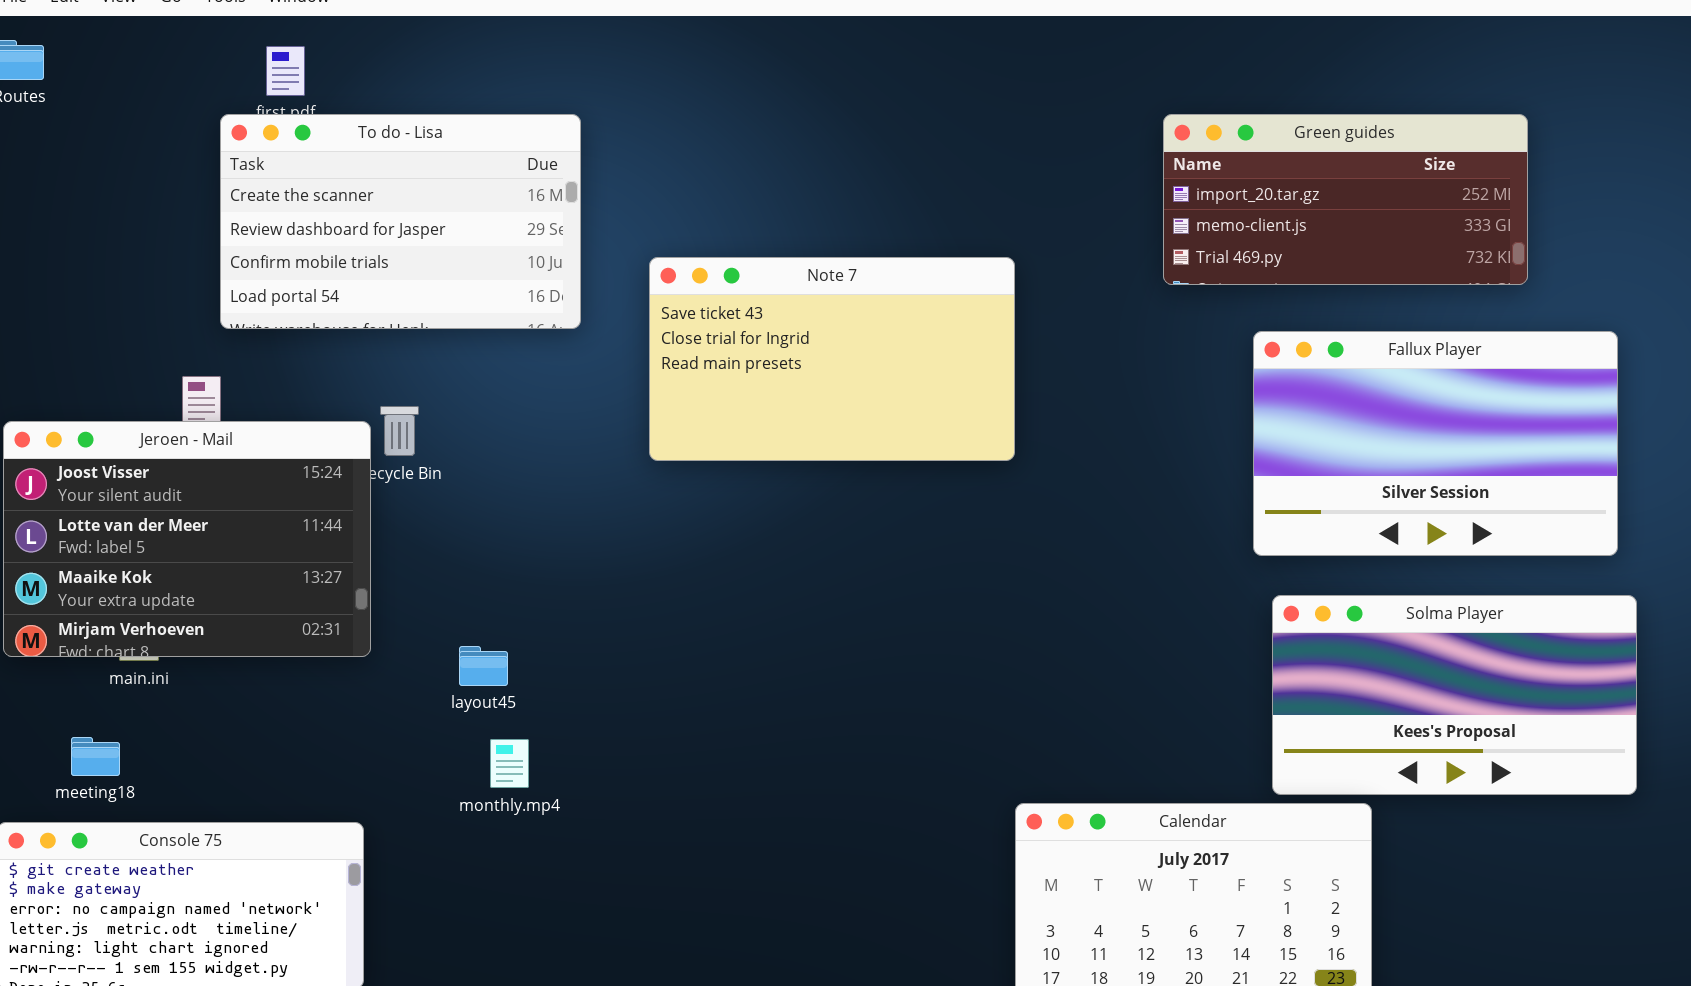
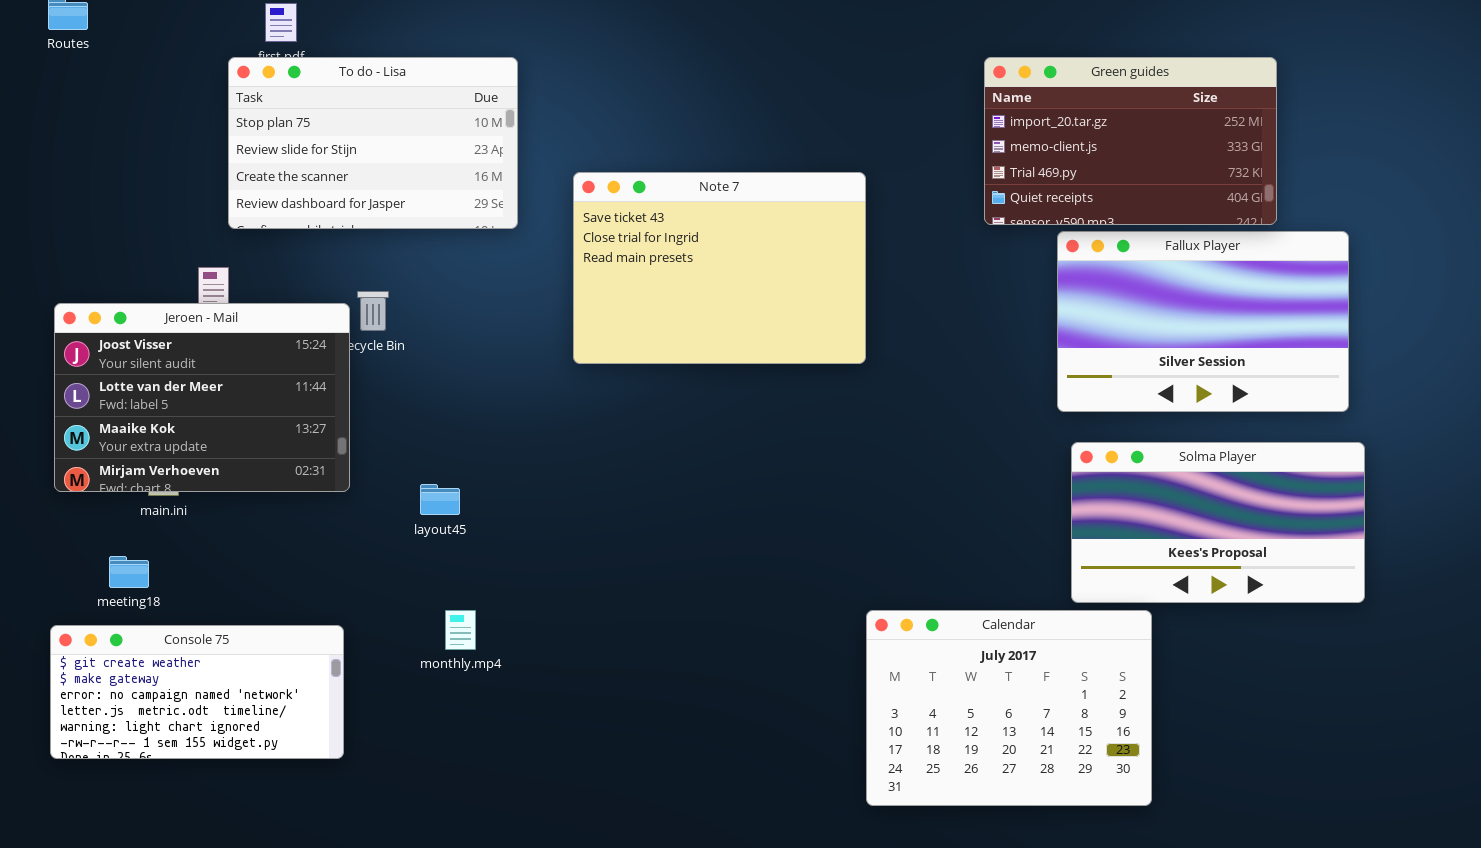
To do - Lisa: [220,114,581,329] -> [228,57,518,229], scrolled up 2 rows
Green guides: [1163,114,1528,285] -> [984,57,1277,225], resized
Note 7: [649,257,1015,461] -> [573,172,866,364], resized
monthly.mp4: [490,739,529,788] -> [445,610,476,650], moved

